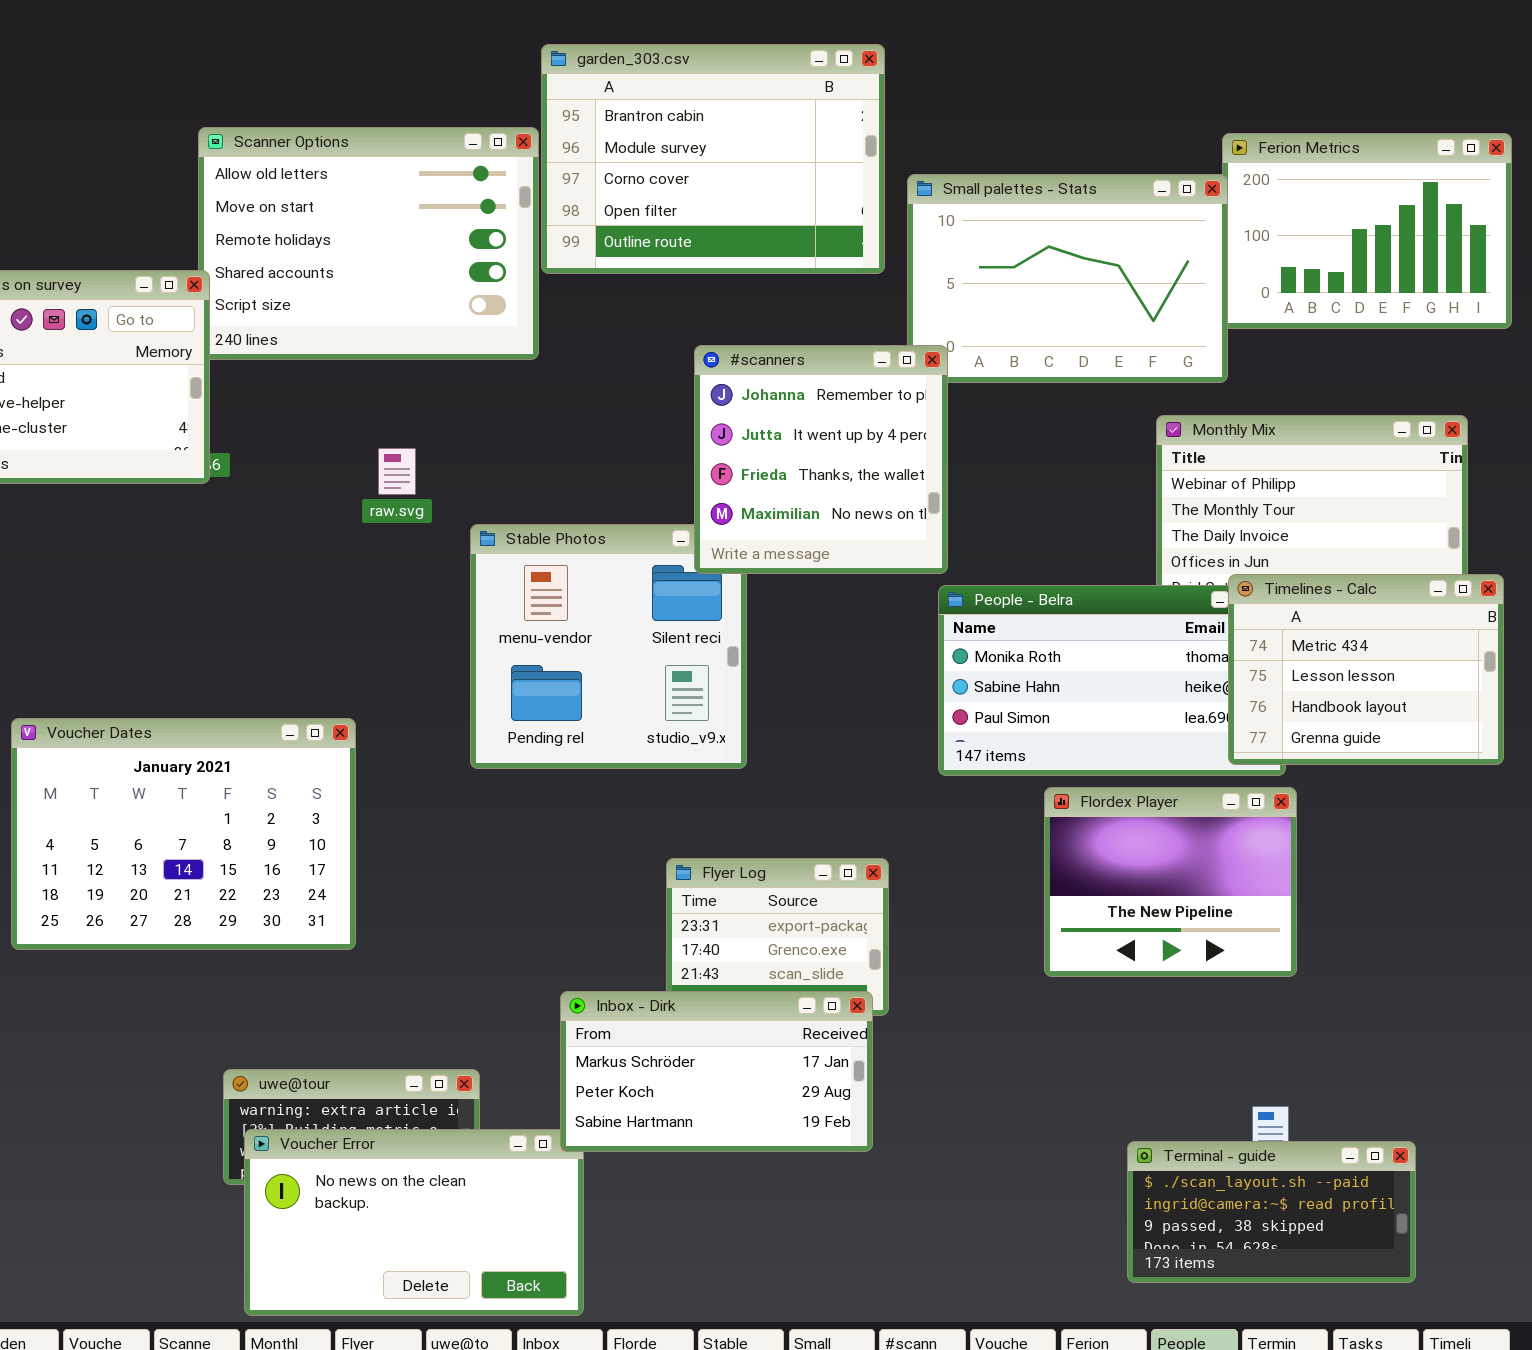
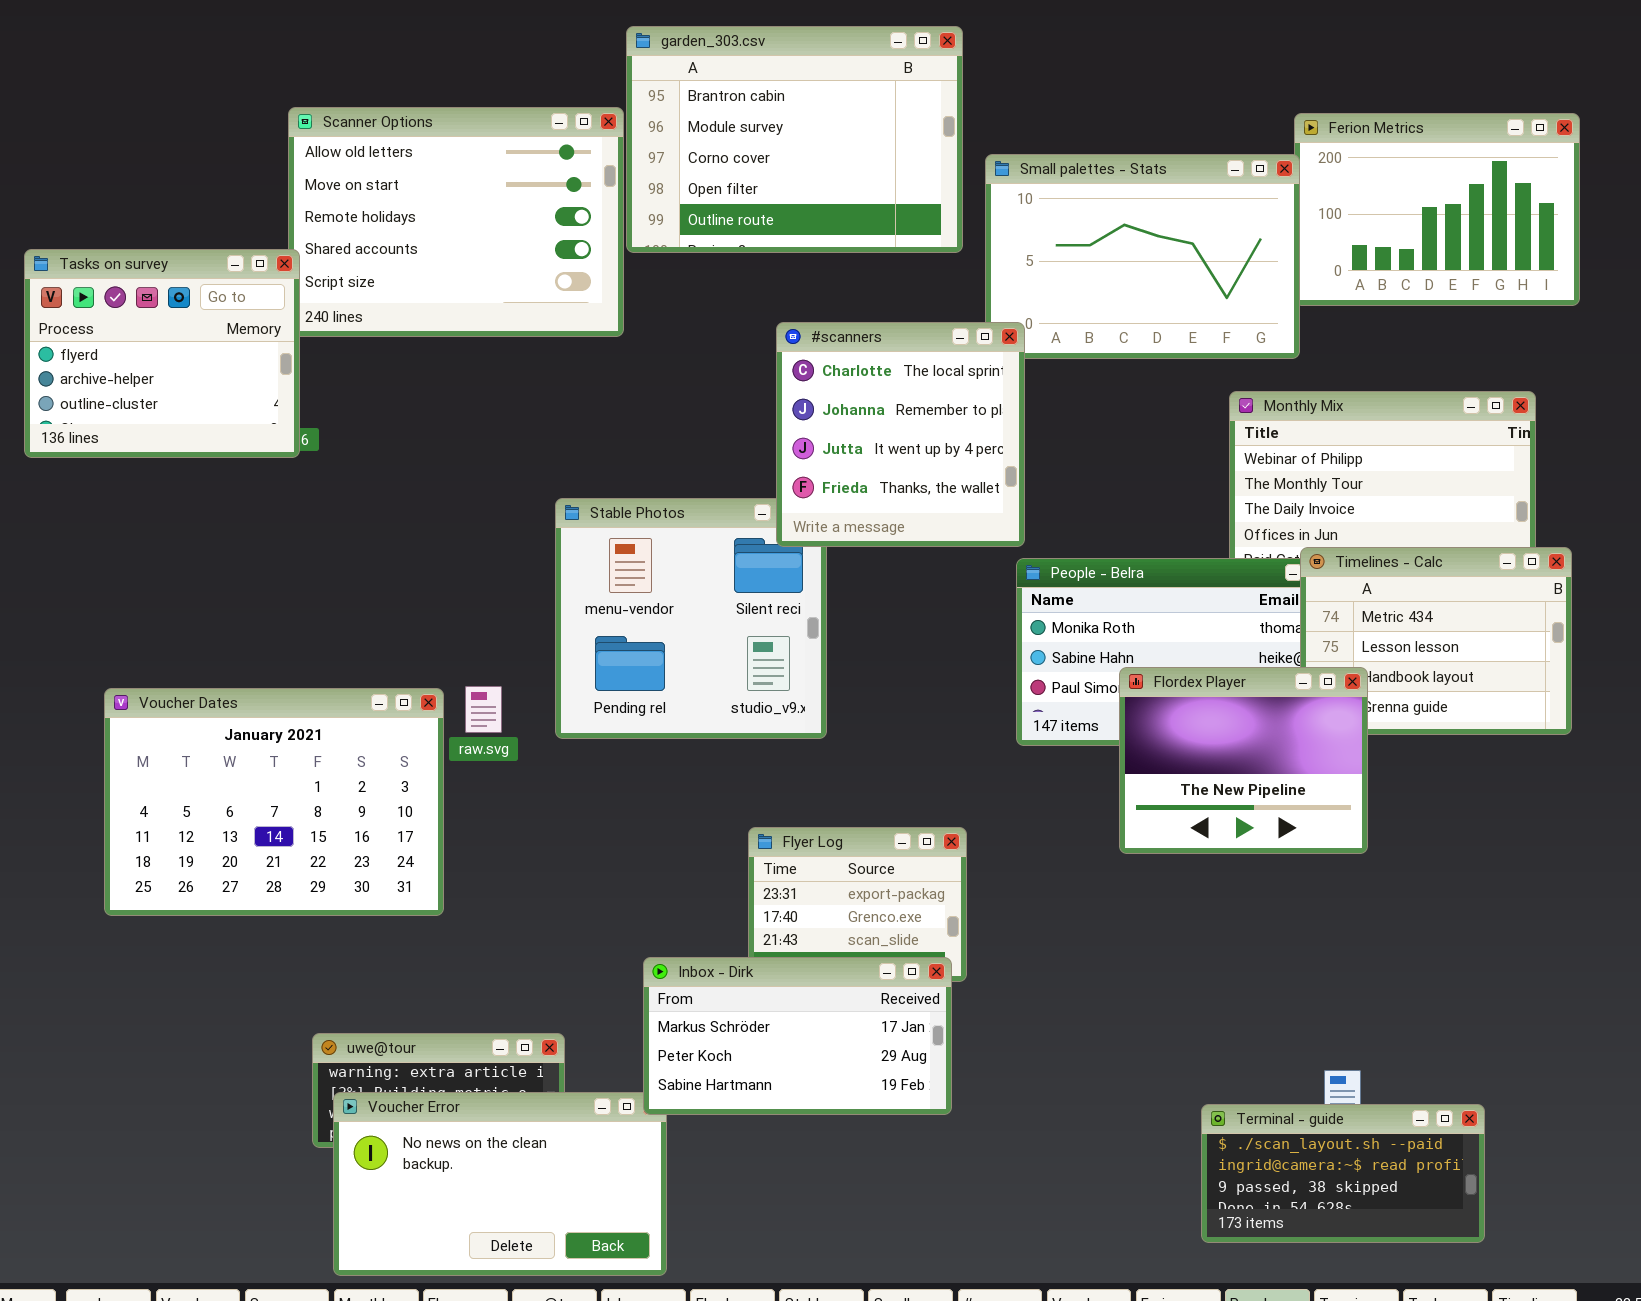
#scanners: [694,345,948,574] -> [776,322,1025,547], scrolled up 1 row
raw.svg: [378,448,416,495] -> [465,686,502,733], moved
Flordex Player: [1044,787,1297,977] -> [1119,667,1368,854], moved

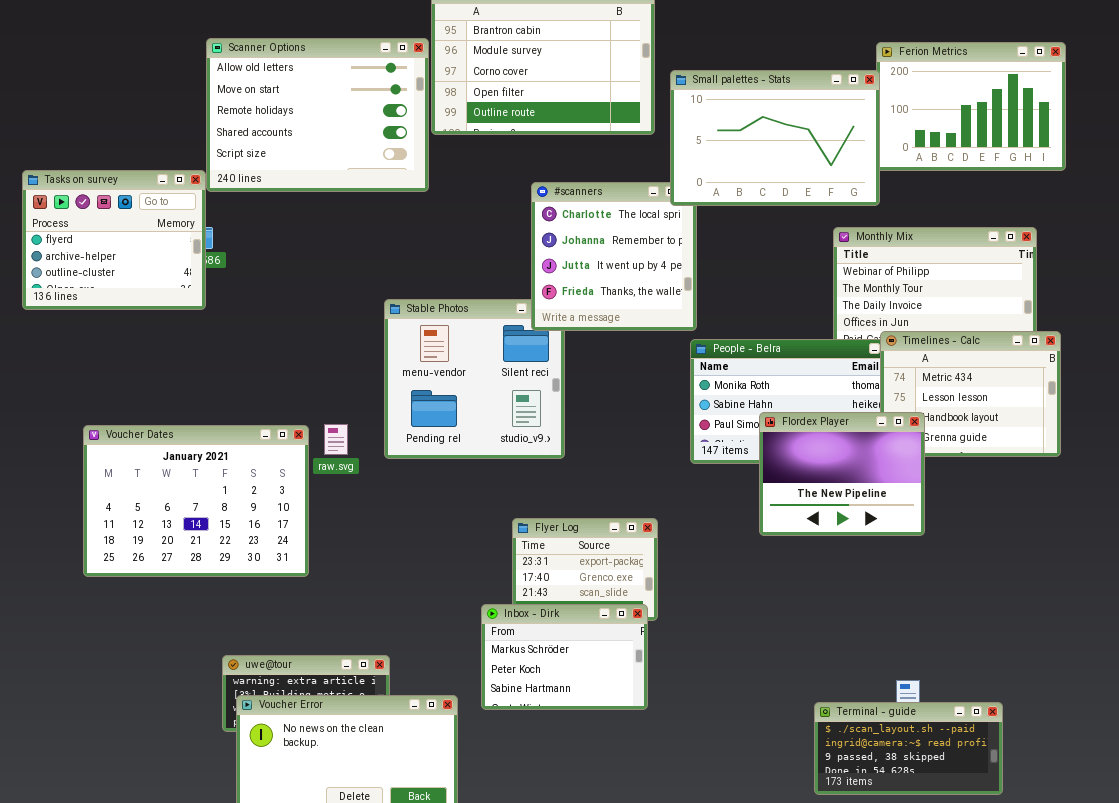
Small palettes - Stats: [985,154,1300,359] -> [670,70,880,206], raised
Tasks on survey: [24,249,300,458] -> [22,170,206,310], moved
Inbox - Dirk: [643,957,952,1115] -> [481,604,648,710], resized

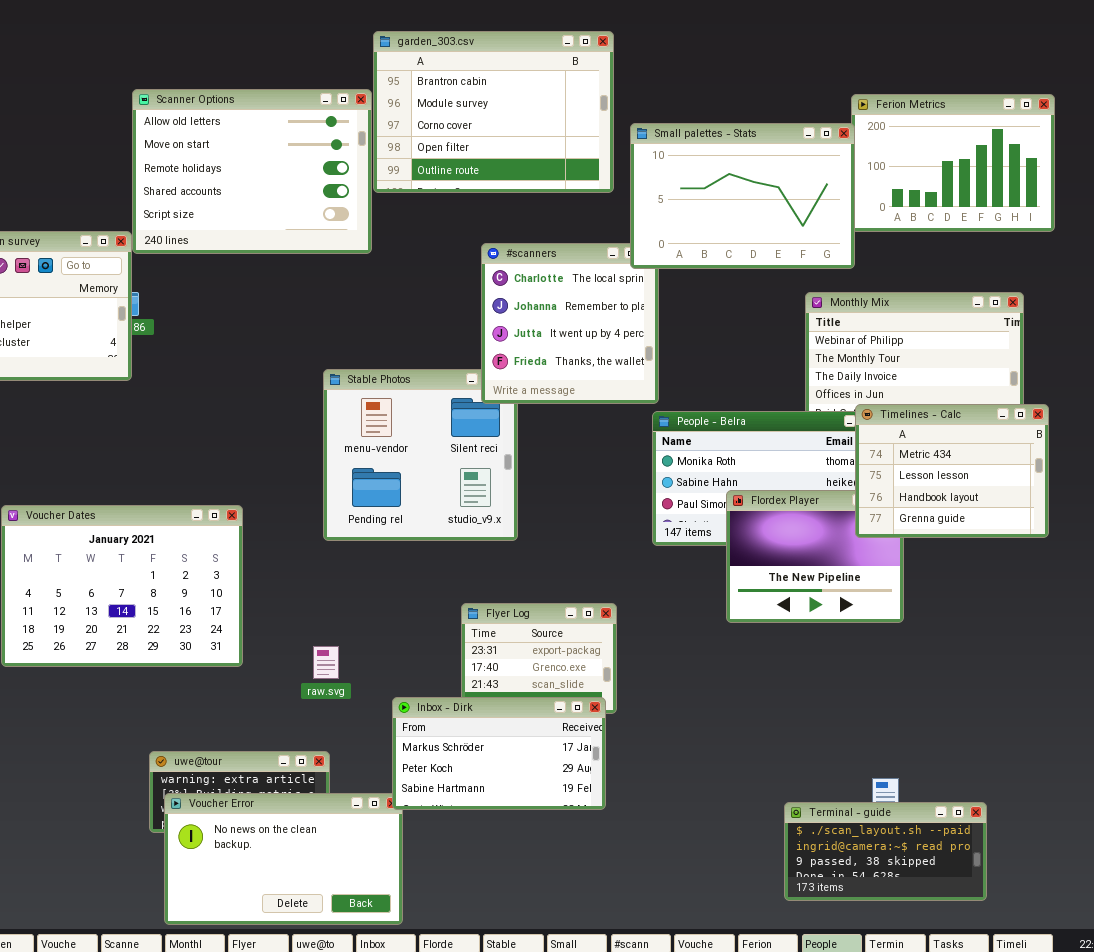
Timelines - Calc: [880,331,1061,457] -> [855,404,1049,538], raised
raw.svg: [324,424,348,455] -> [313,646,339,679], moved
Inbox - Dirk: [481,604,648,710] -> [392,697,606,810], resized

